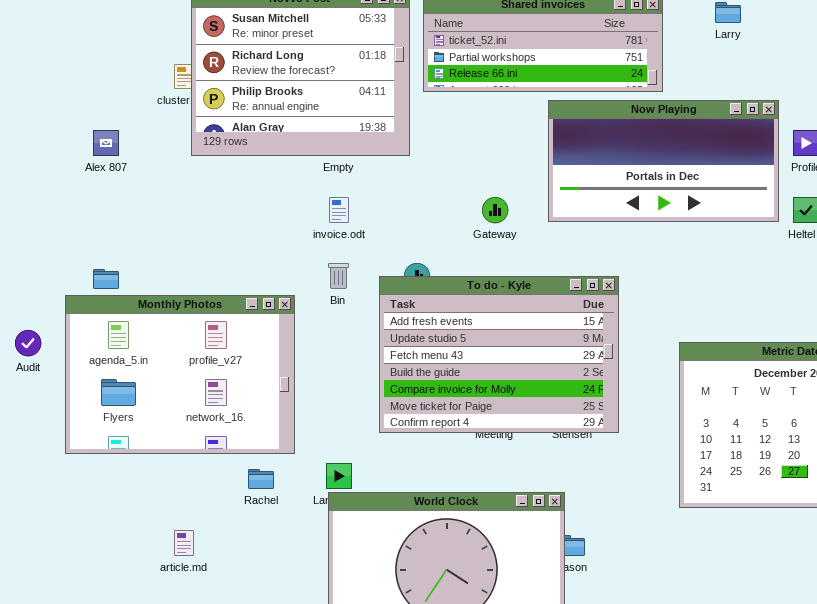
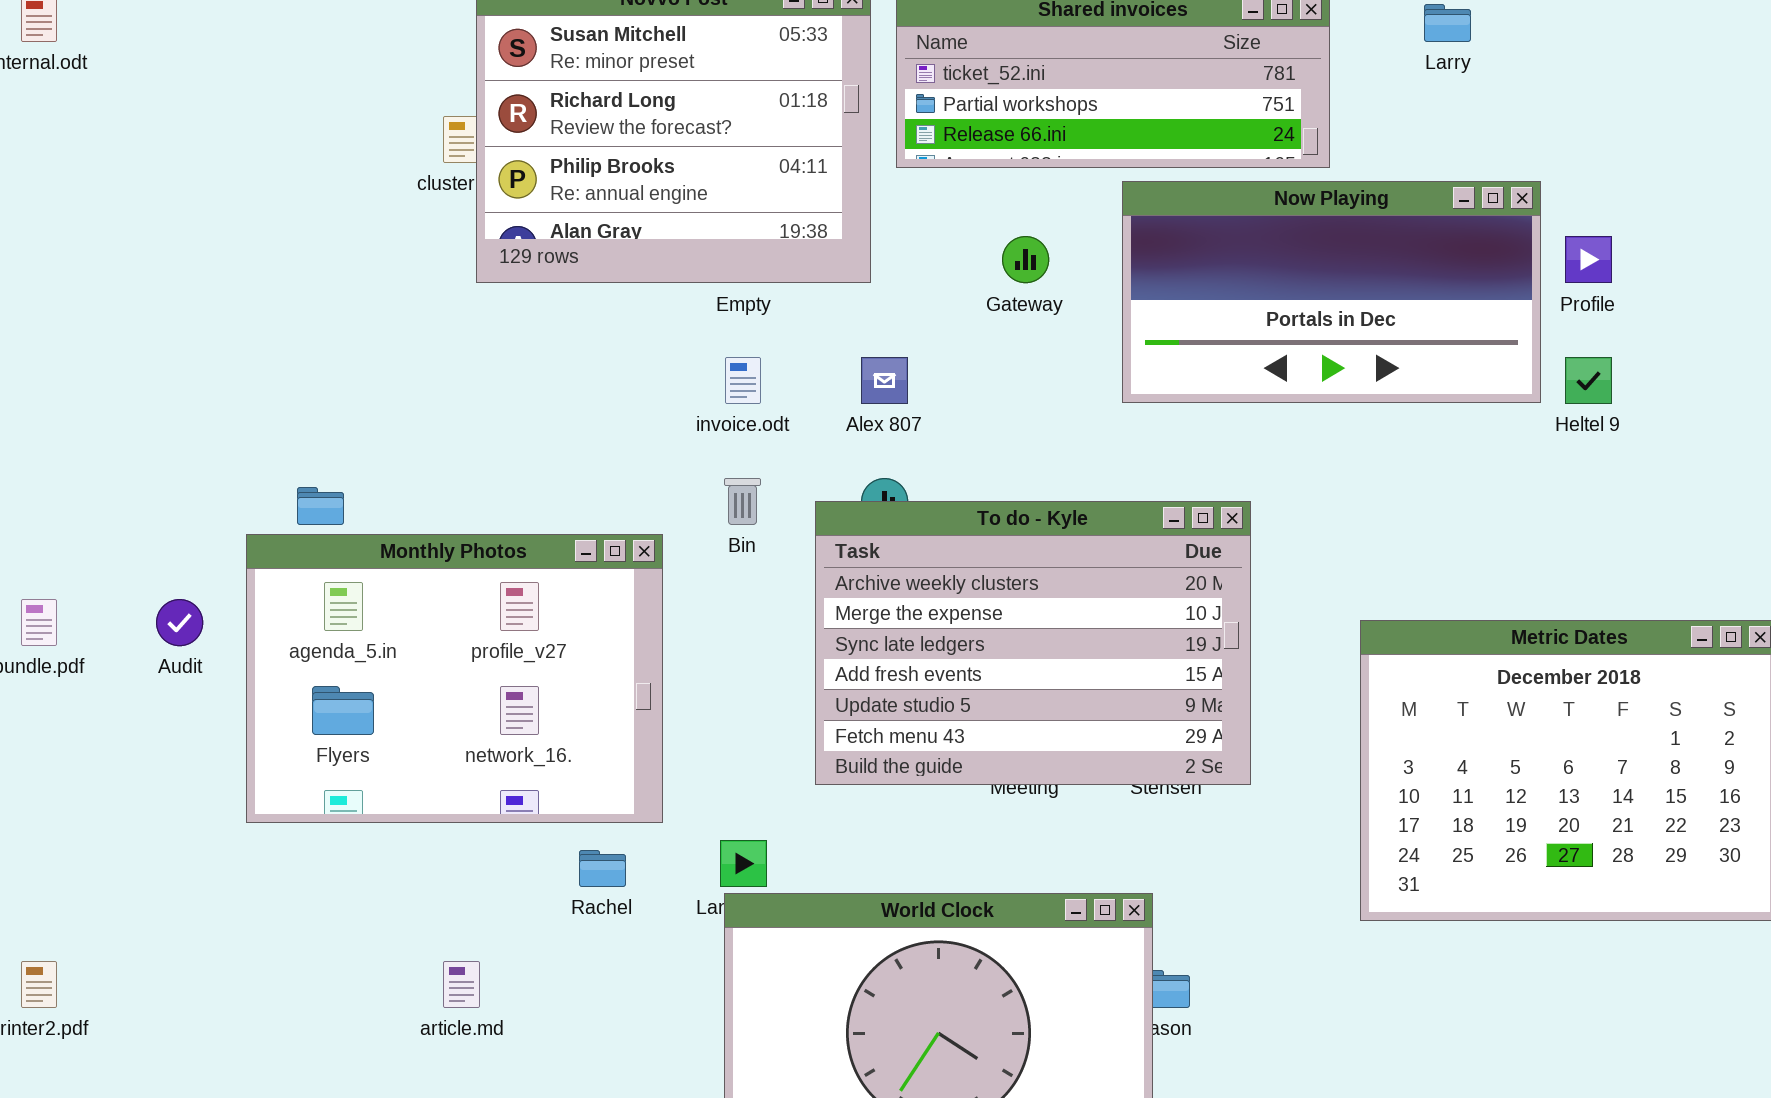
Alex 807: [93,130,119,156] -> [861,357,908,404], moved
Gateway: [482,197,508,223] -> [1002,236,1049,283], moved
To do - Kyle: [379,276,619,433] -> [815,501,1251,785], scrolled up 3 rows

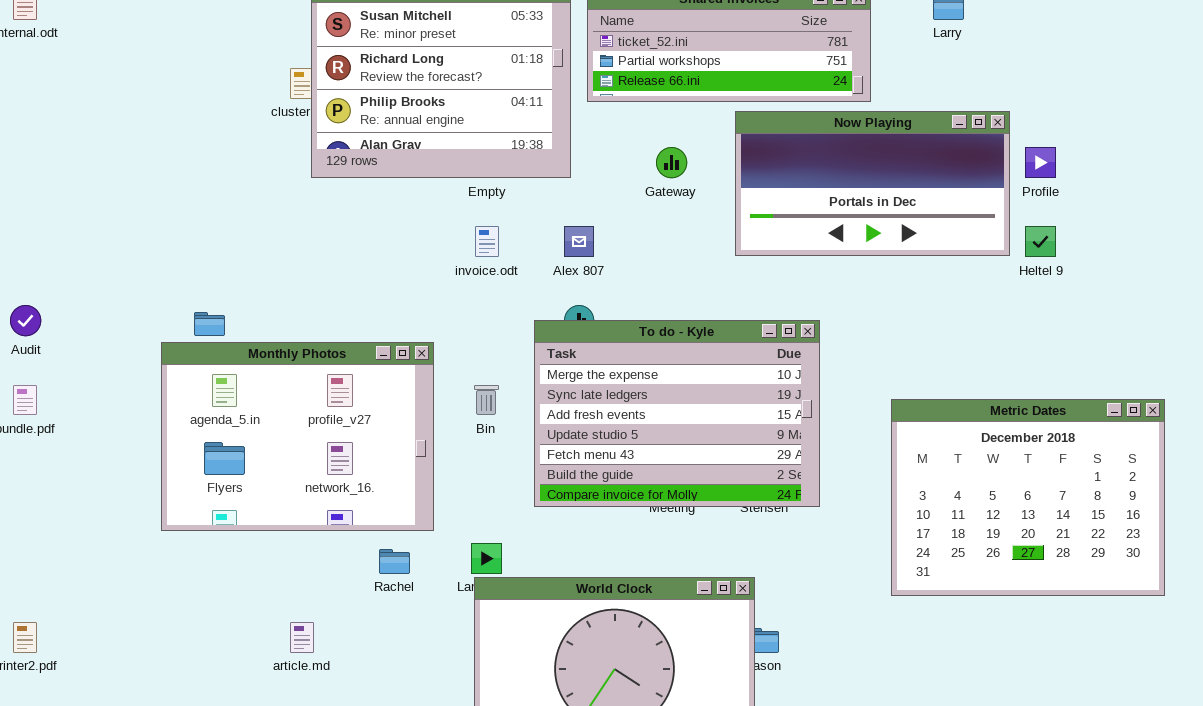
Bin: [724,478,761,525] -> [474,385,499,415], moved
To do - Kyle: [815,501,1251,785] -> [534,320,820,507], scrolled down 1 row
Audit: [156,599,203,646] -> [10,305,41,336], moved

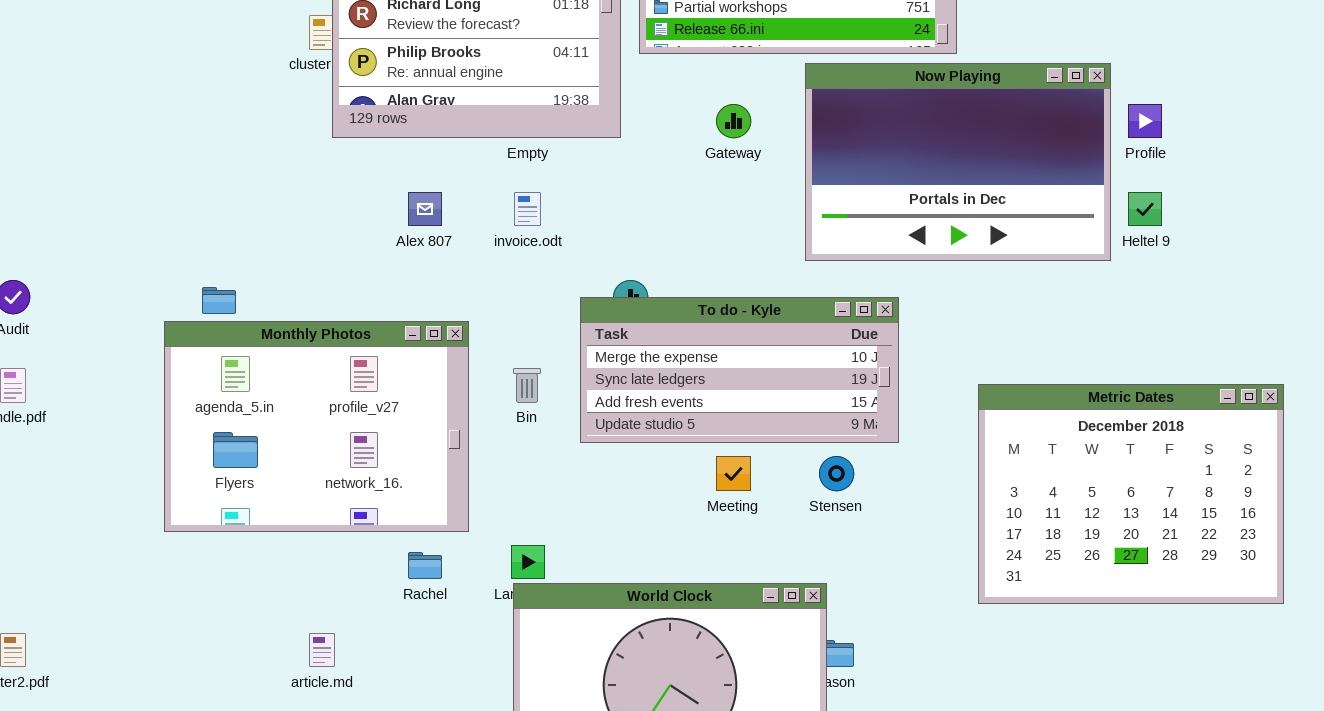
Now Playing: [735,111,1010,256] -> [805,63,1111,261], resized
Alex 807: [564,226,594,257] -> [408,192,442,226], moved
To do - Kyle: [534,320,820,507] -> [580,297,899,443], resized

